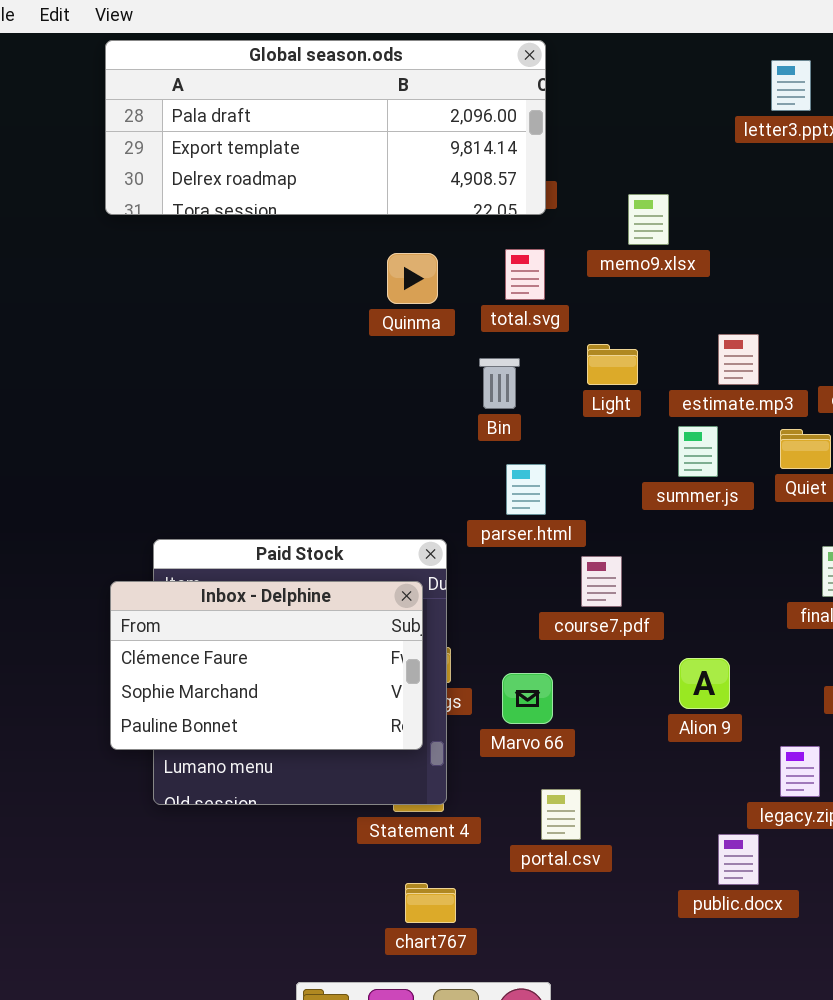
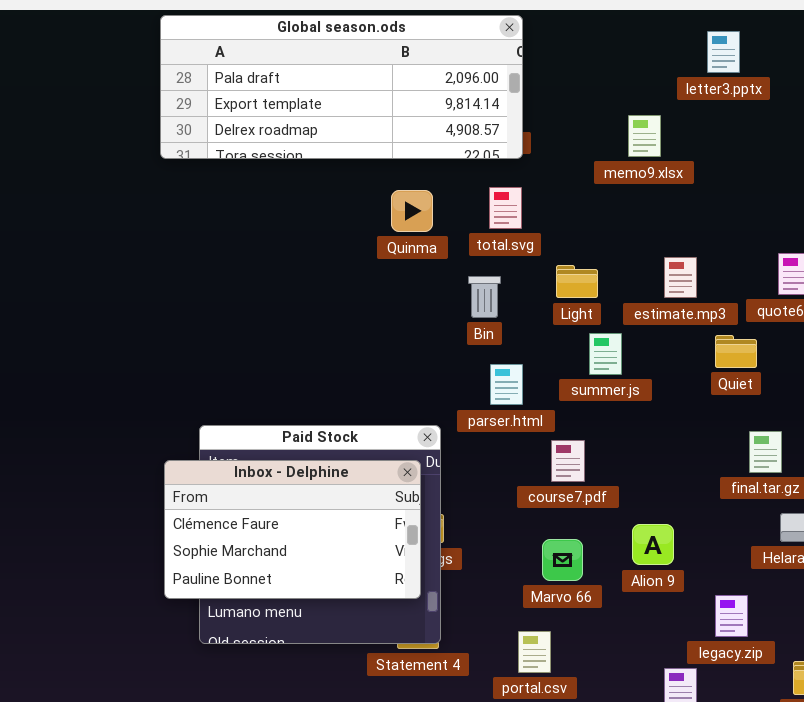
memo9.xlsx: [628,194,669,245] -> [628,115,661,157], moved
summer.js: [678,426,718,477] -> [589,333,622,375], moved
Marvo 66: [502,673,553,724] -> [542,539,583,581], moved

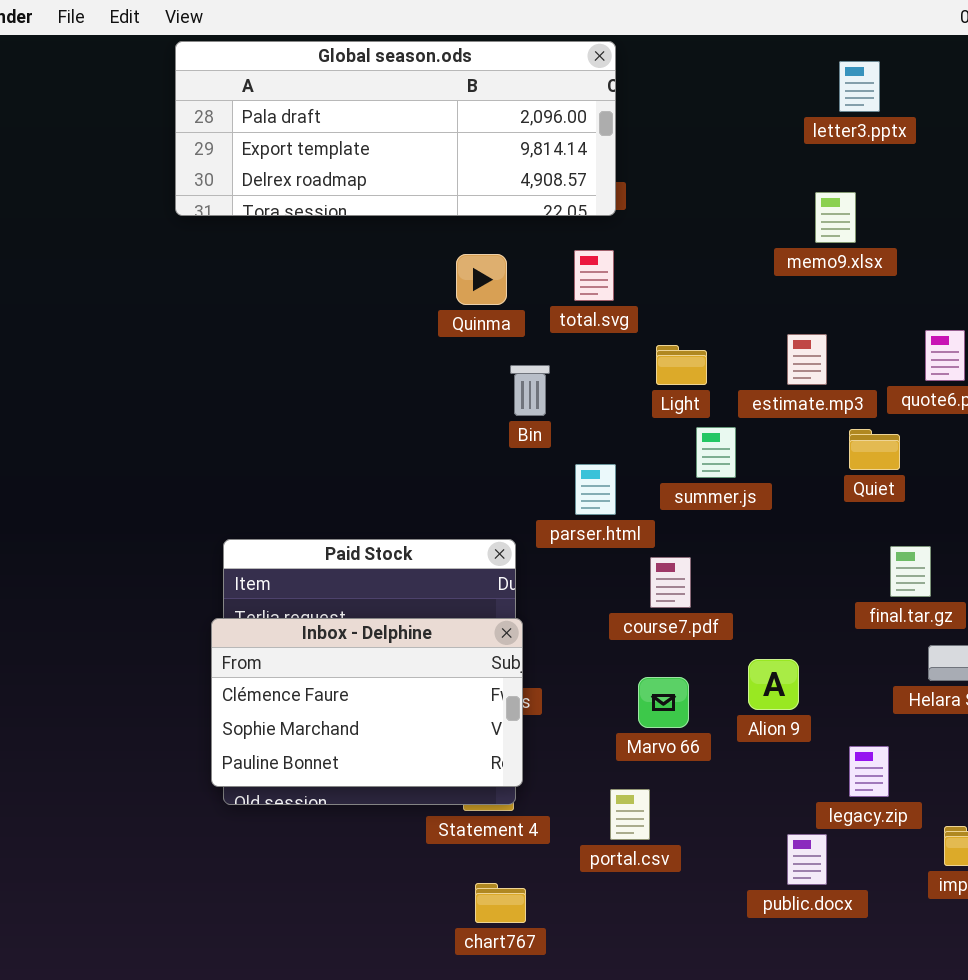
memo9.xlsx: [628,115,661,157] -> [815,192,856,243], moved
Bin: [468,276,501,318] -> [510,365,550,416], moved
Inbox - Delphine: [164,460,421,599] -> [211,618,523,787], moved

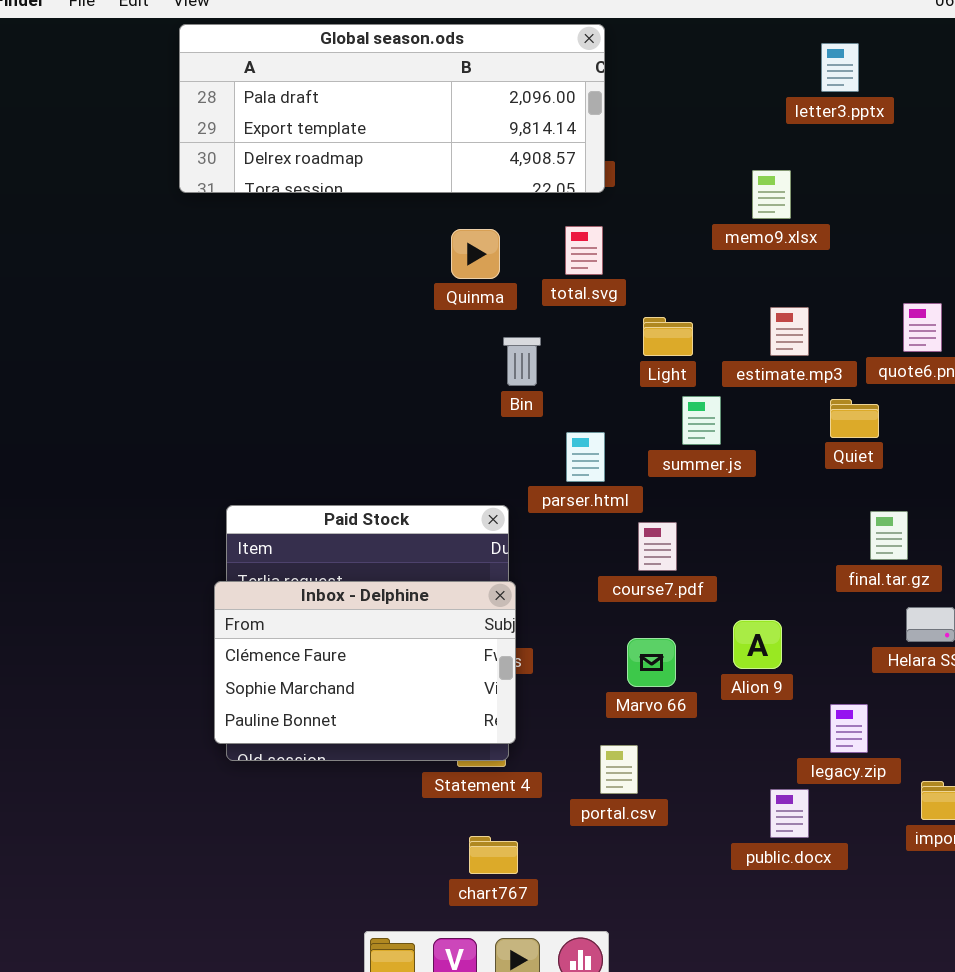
memo9.xlsx: [815,192,856,243] -> [752,170,791,219], moved

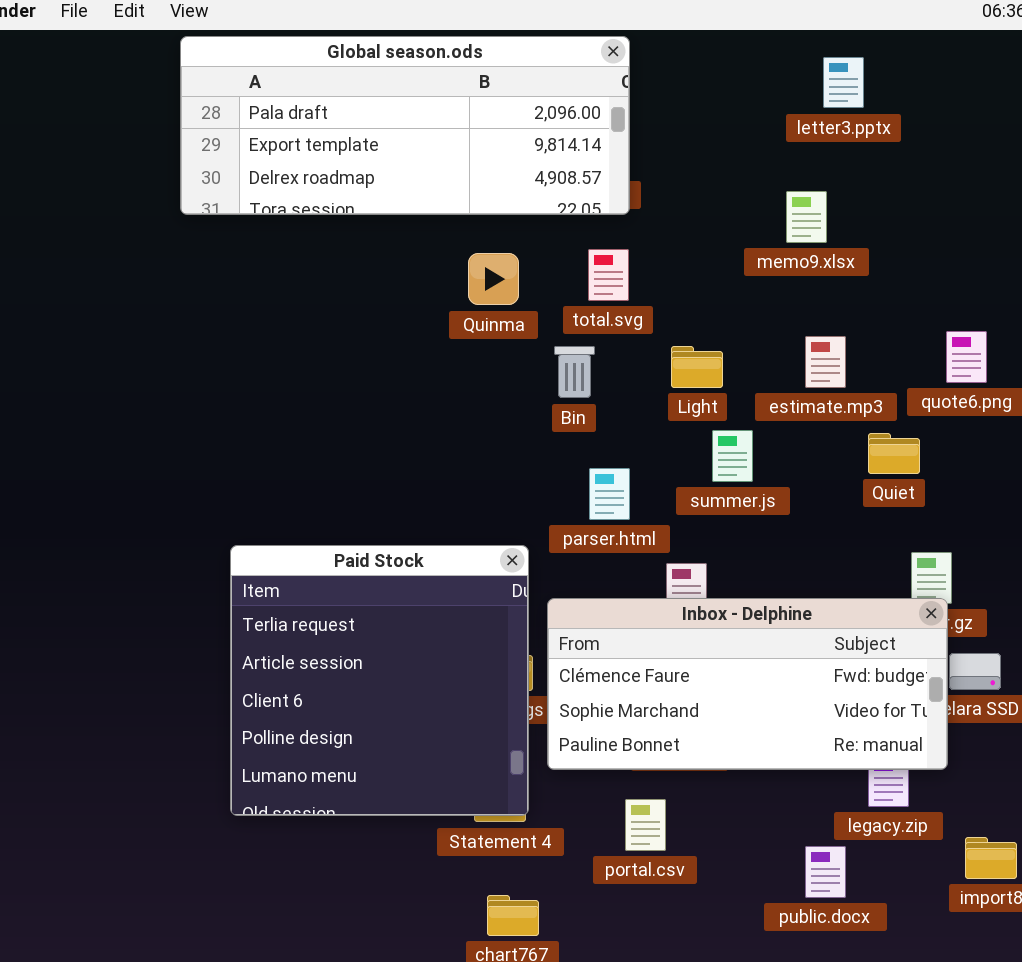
letter3.pptx: [821,43,859,92] -> [823,57,864,108], moved
Bin: [503,337,541,386] -> [554,346,595,398], moved
Inbox - Delphine: [214,581,516,744] -> [547,598,948,770], moved, resized

